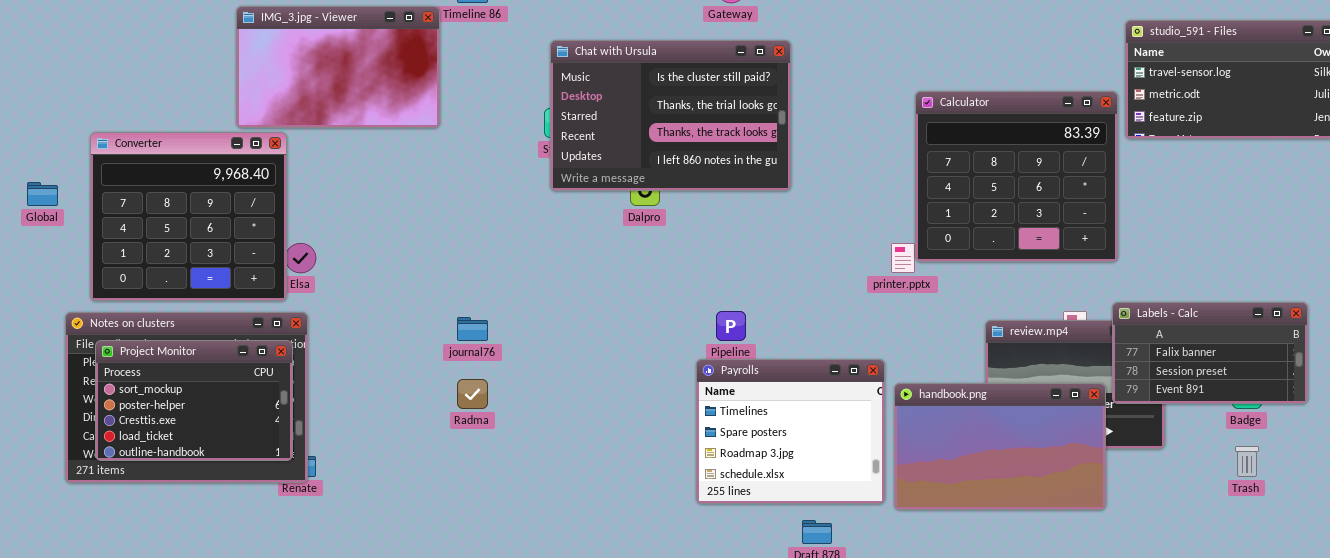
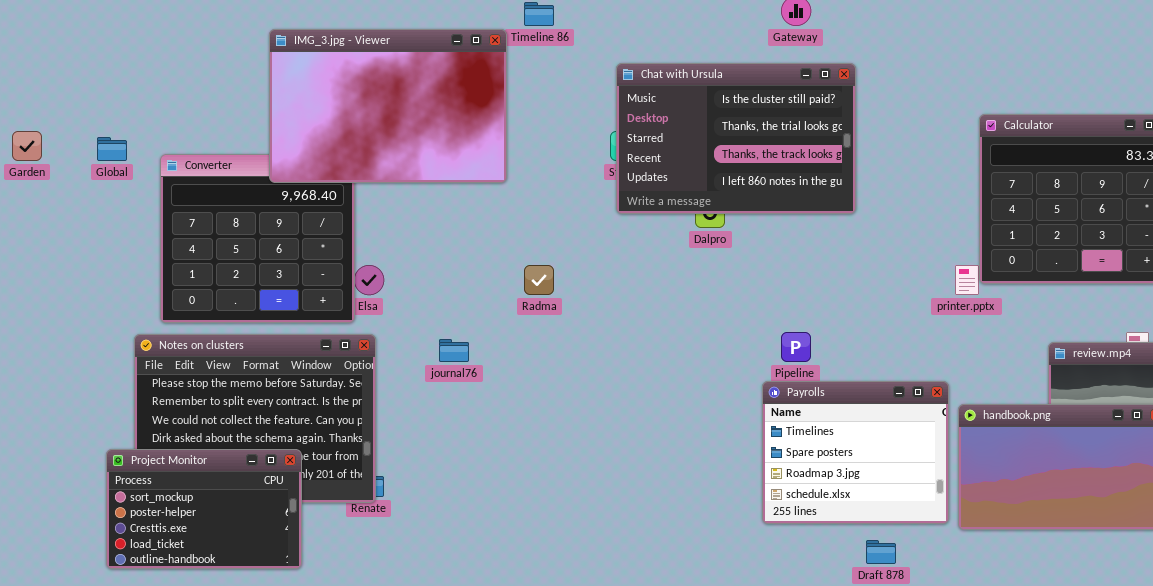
IMG_3.jpg - Viewer: [236,6,440,128] -> [269,29,507,183], resized
Global: [27,182,58,206] -> [97,137,127,161], moved
journal76: [457,317,488,341] -> [439,339,469,362], moved
Project Monitor: [95,340,293,461] -> [106,449,302,569], moved
Radma: [457,379,488,409] -> [524,265,554,295], moved

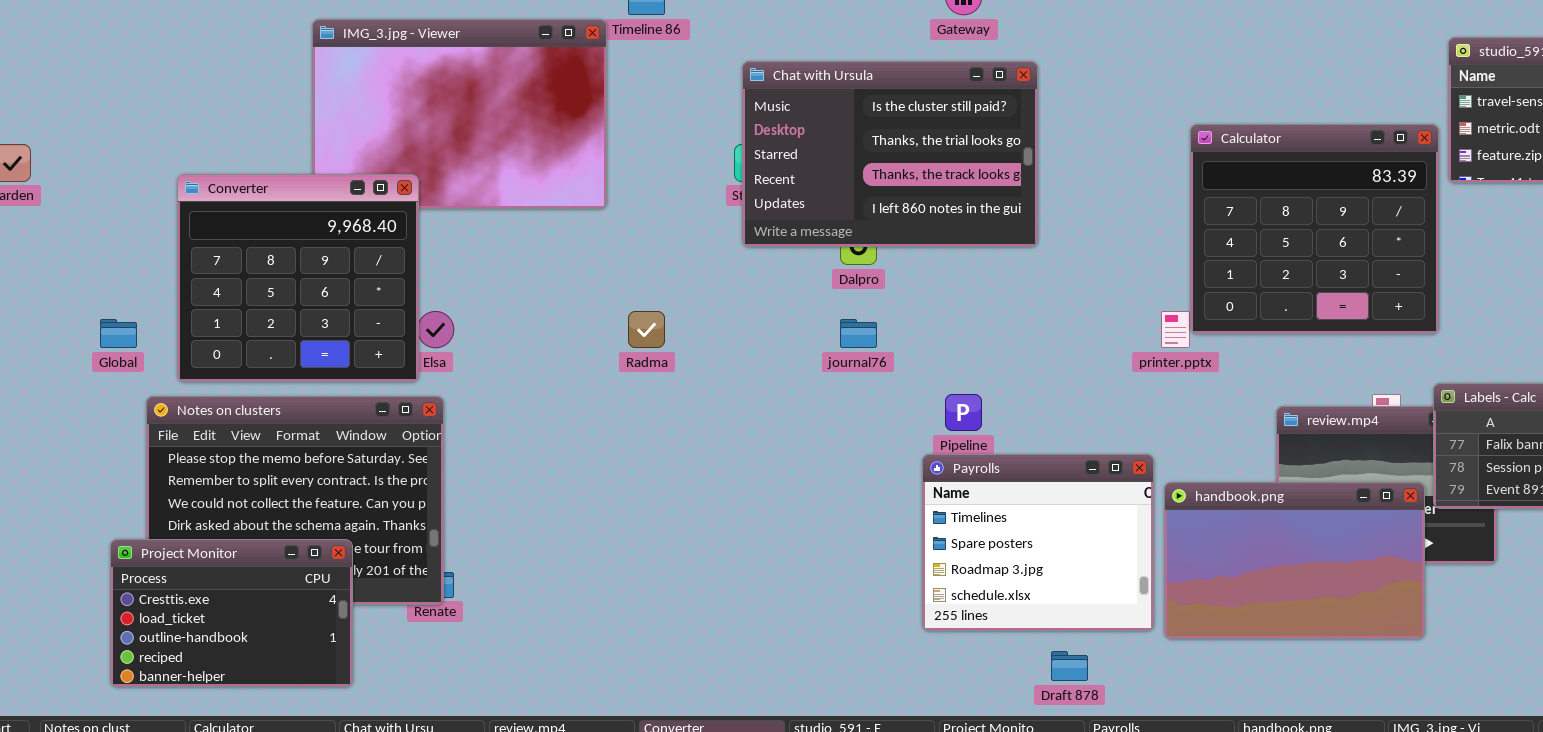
Global: [97,137,127,161] -> [100,319,137,348], moved
Converter: [160,154,355,323] -> [177,174,419,382], raised
journal76: [439,339,469,362] -> [840,319,877,348], moved
Project Monitor: [106,449,302,569] -> [110,539,353,687], scrolled down 2 rows

